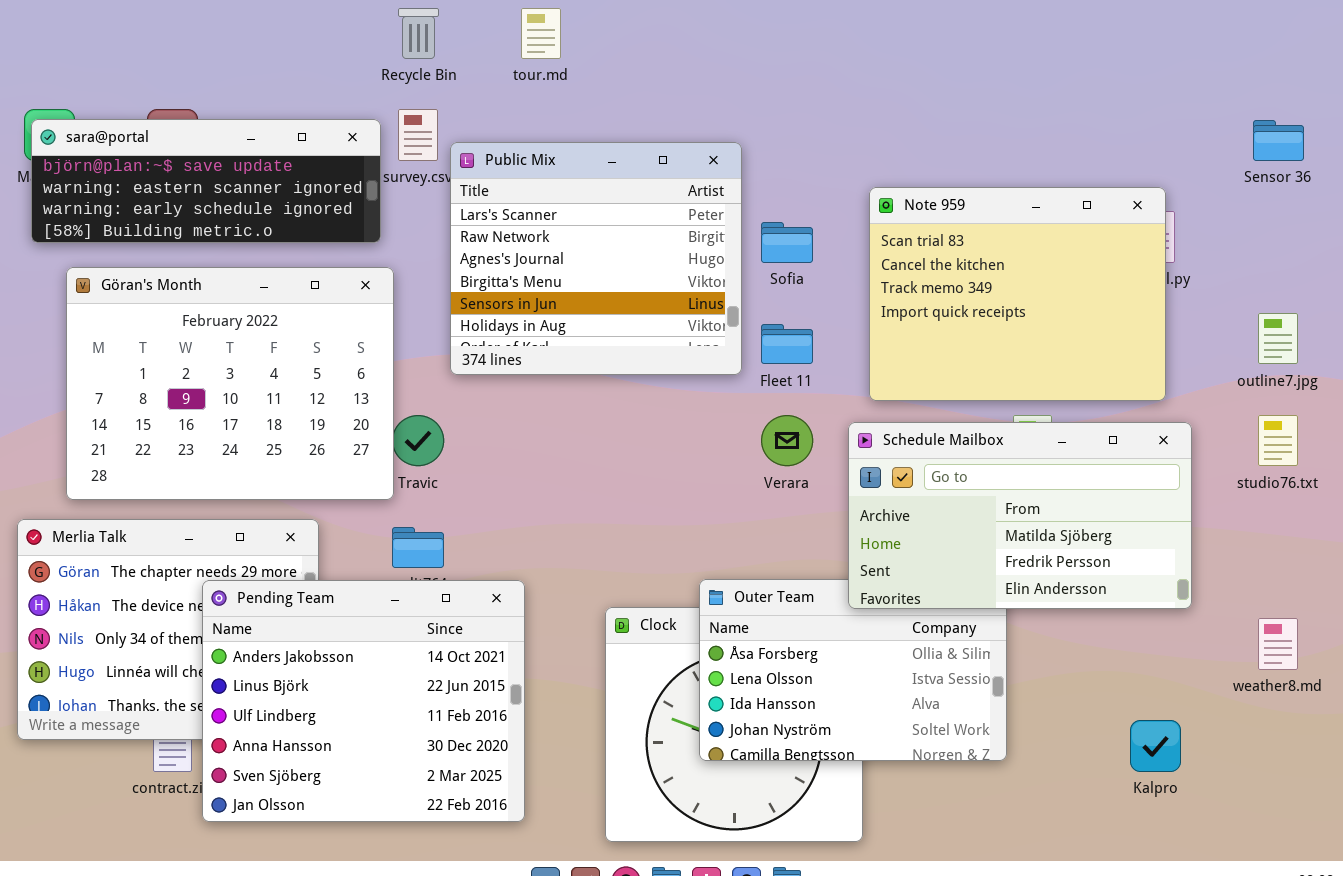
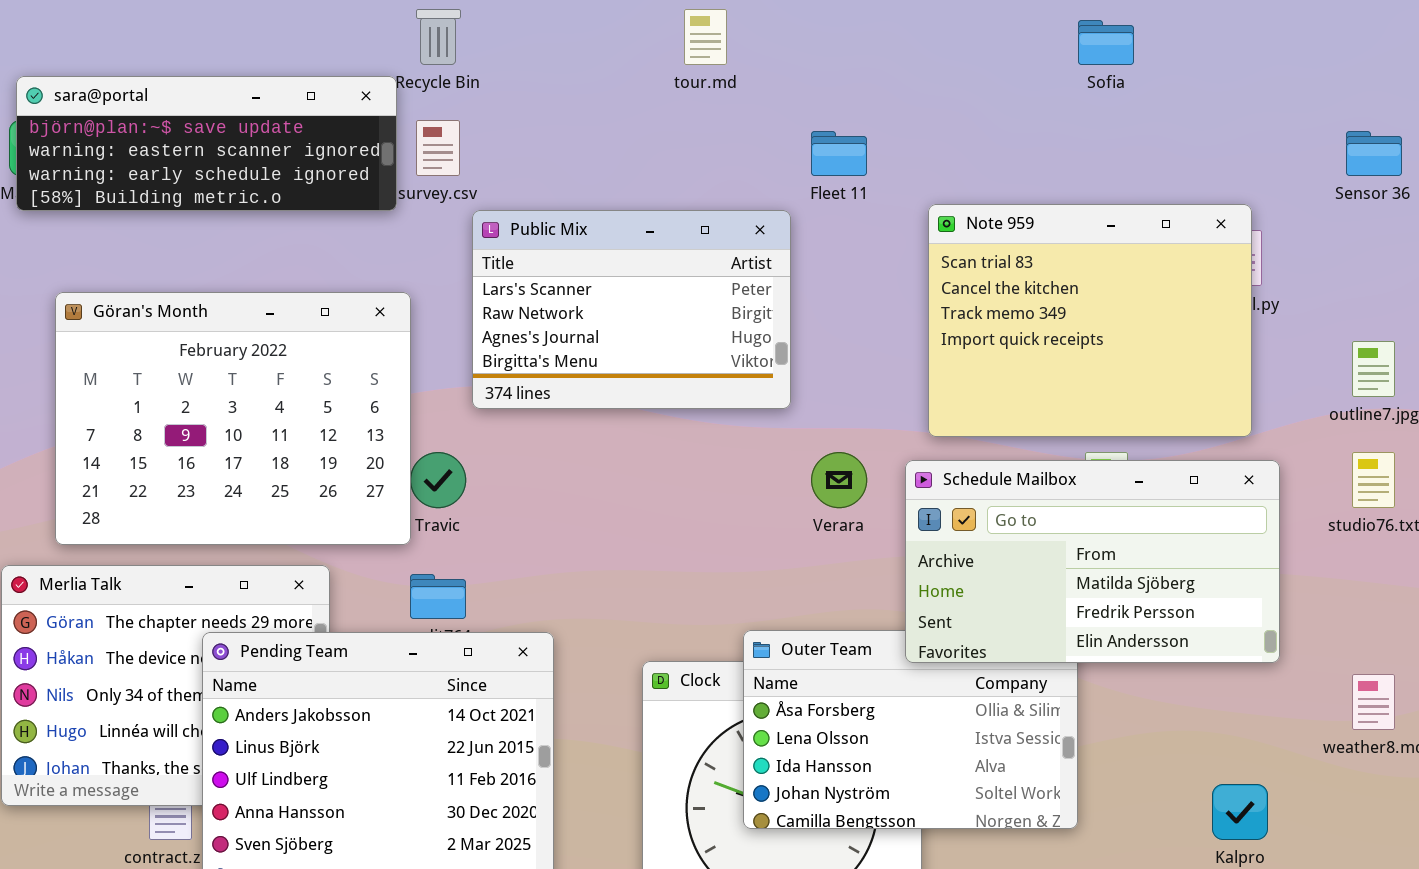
tour.md: [521,8,561,59] -> [684,9,727,65], moved
sara@portal: [31,119,381,243] -> [16,76,397,211], moved
Public Mix: [450,142,742,375] -> [472,210,791,409], resized
Sofia: [761,222,813,263] -> [1078,20,1134,65], moved
Fleet 11: [761,324,813,364] -> [811,131,867,176], moved

